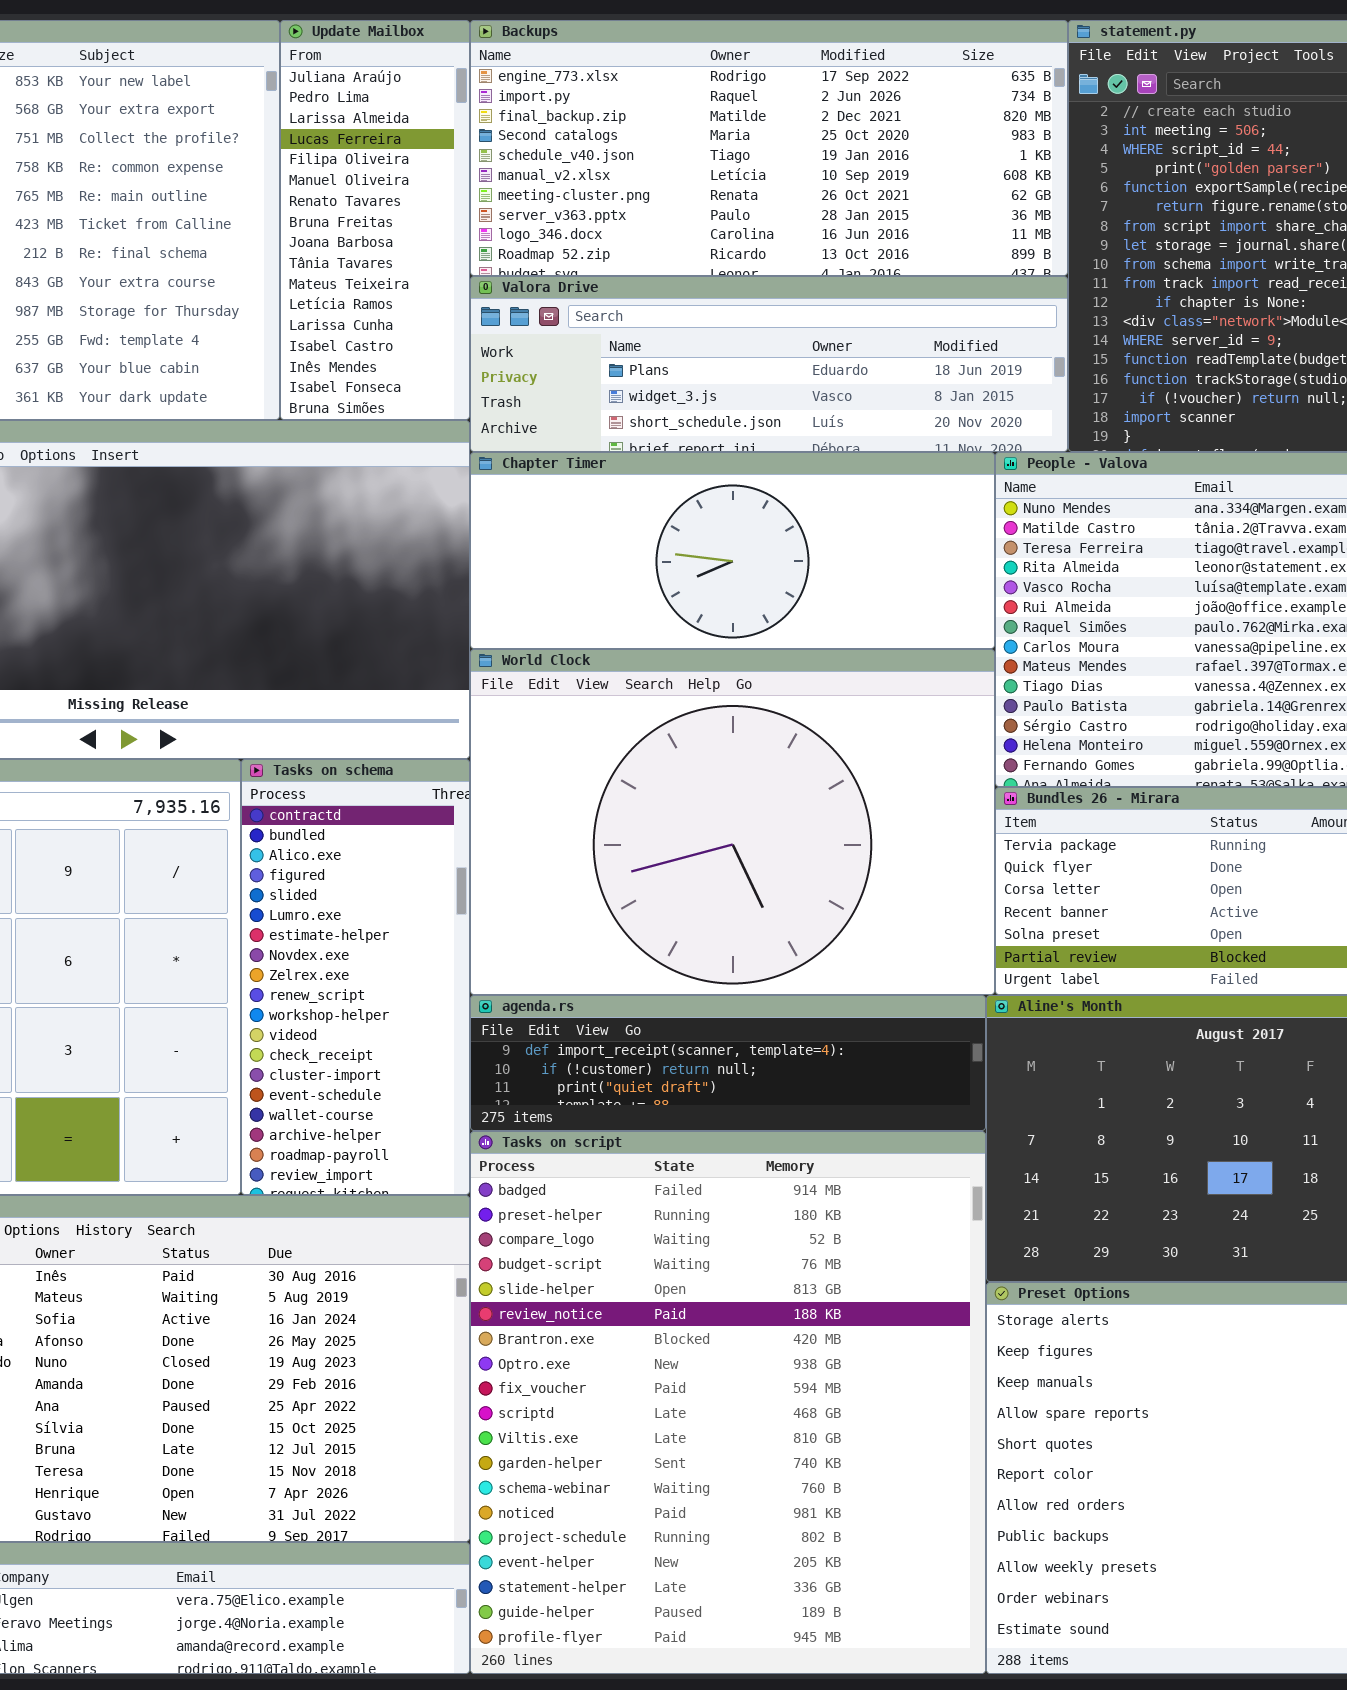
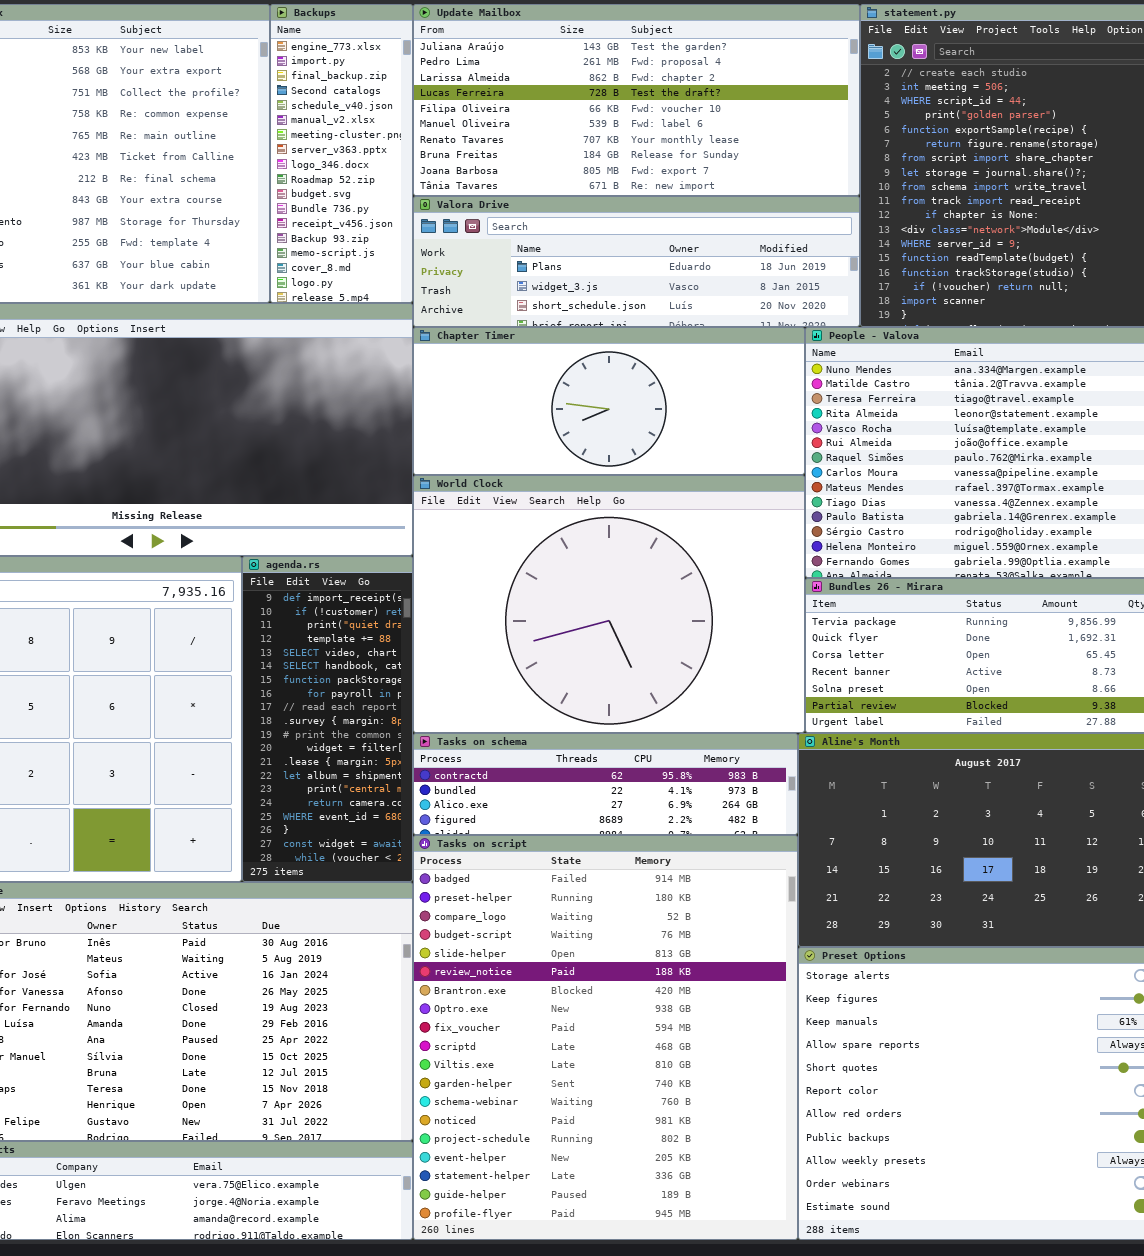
Update Mailbox: [280,20,470,420] -> [413,4,860,196], moved, resized
Backups: [470,20,1068,276] -> [270,4,413,303], moved, resized
Tasks on schema: [241,759,470,1195] -> [413,733,798,835], moved, resized
agenda.rs: [470,995,986,1131] -> [242,556,413,882], moved, resized

